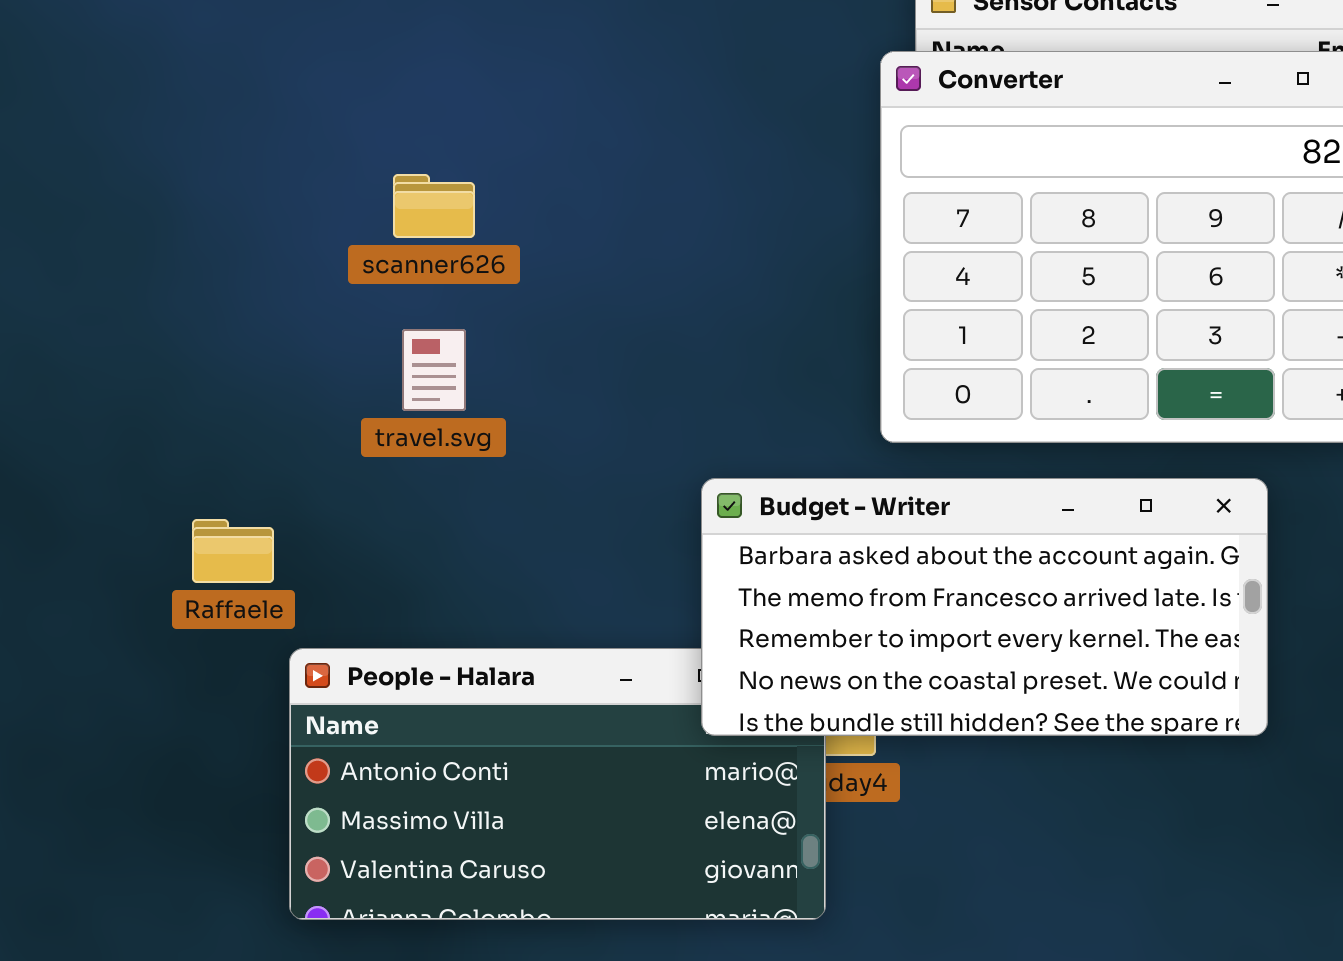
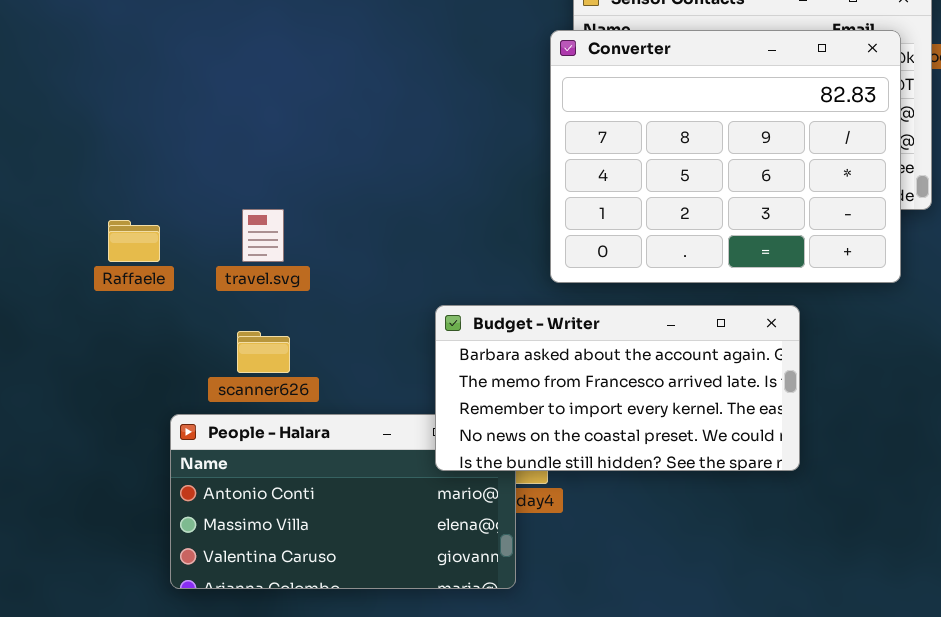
scanner626: [393,174,475,238] -> [237,331,290,373], moved
Raffaele: [192,519,274,583] -> [108,220,160,262], moved

